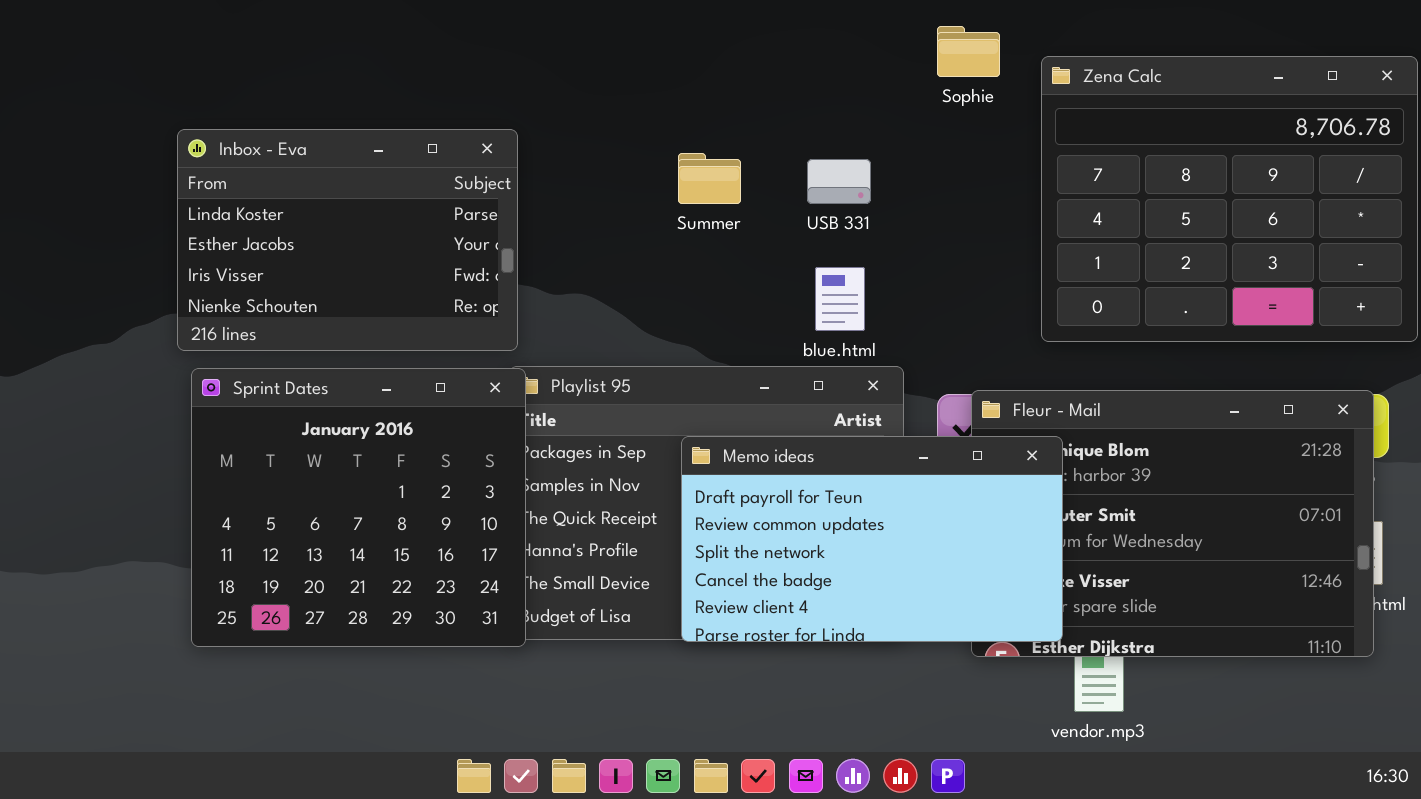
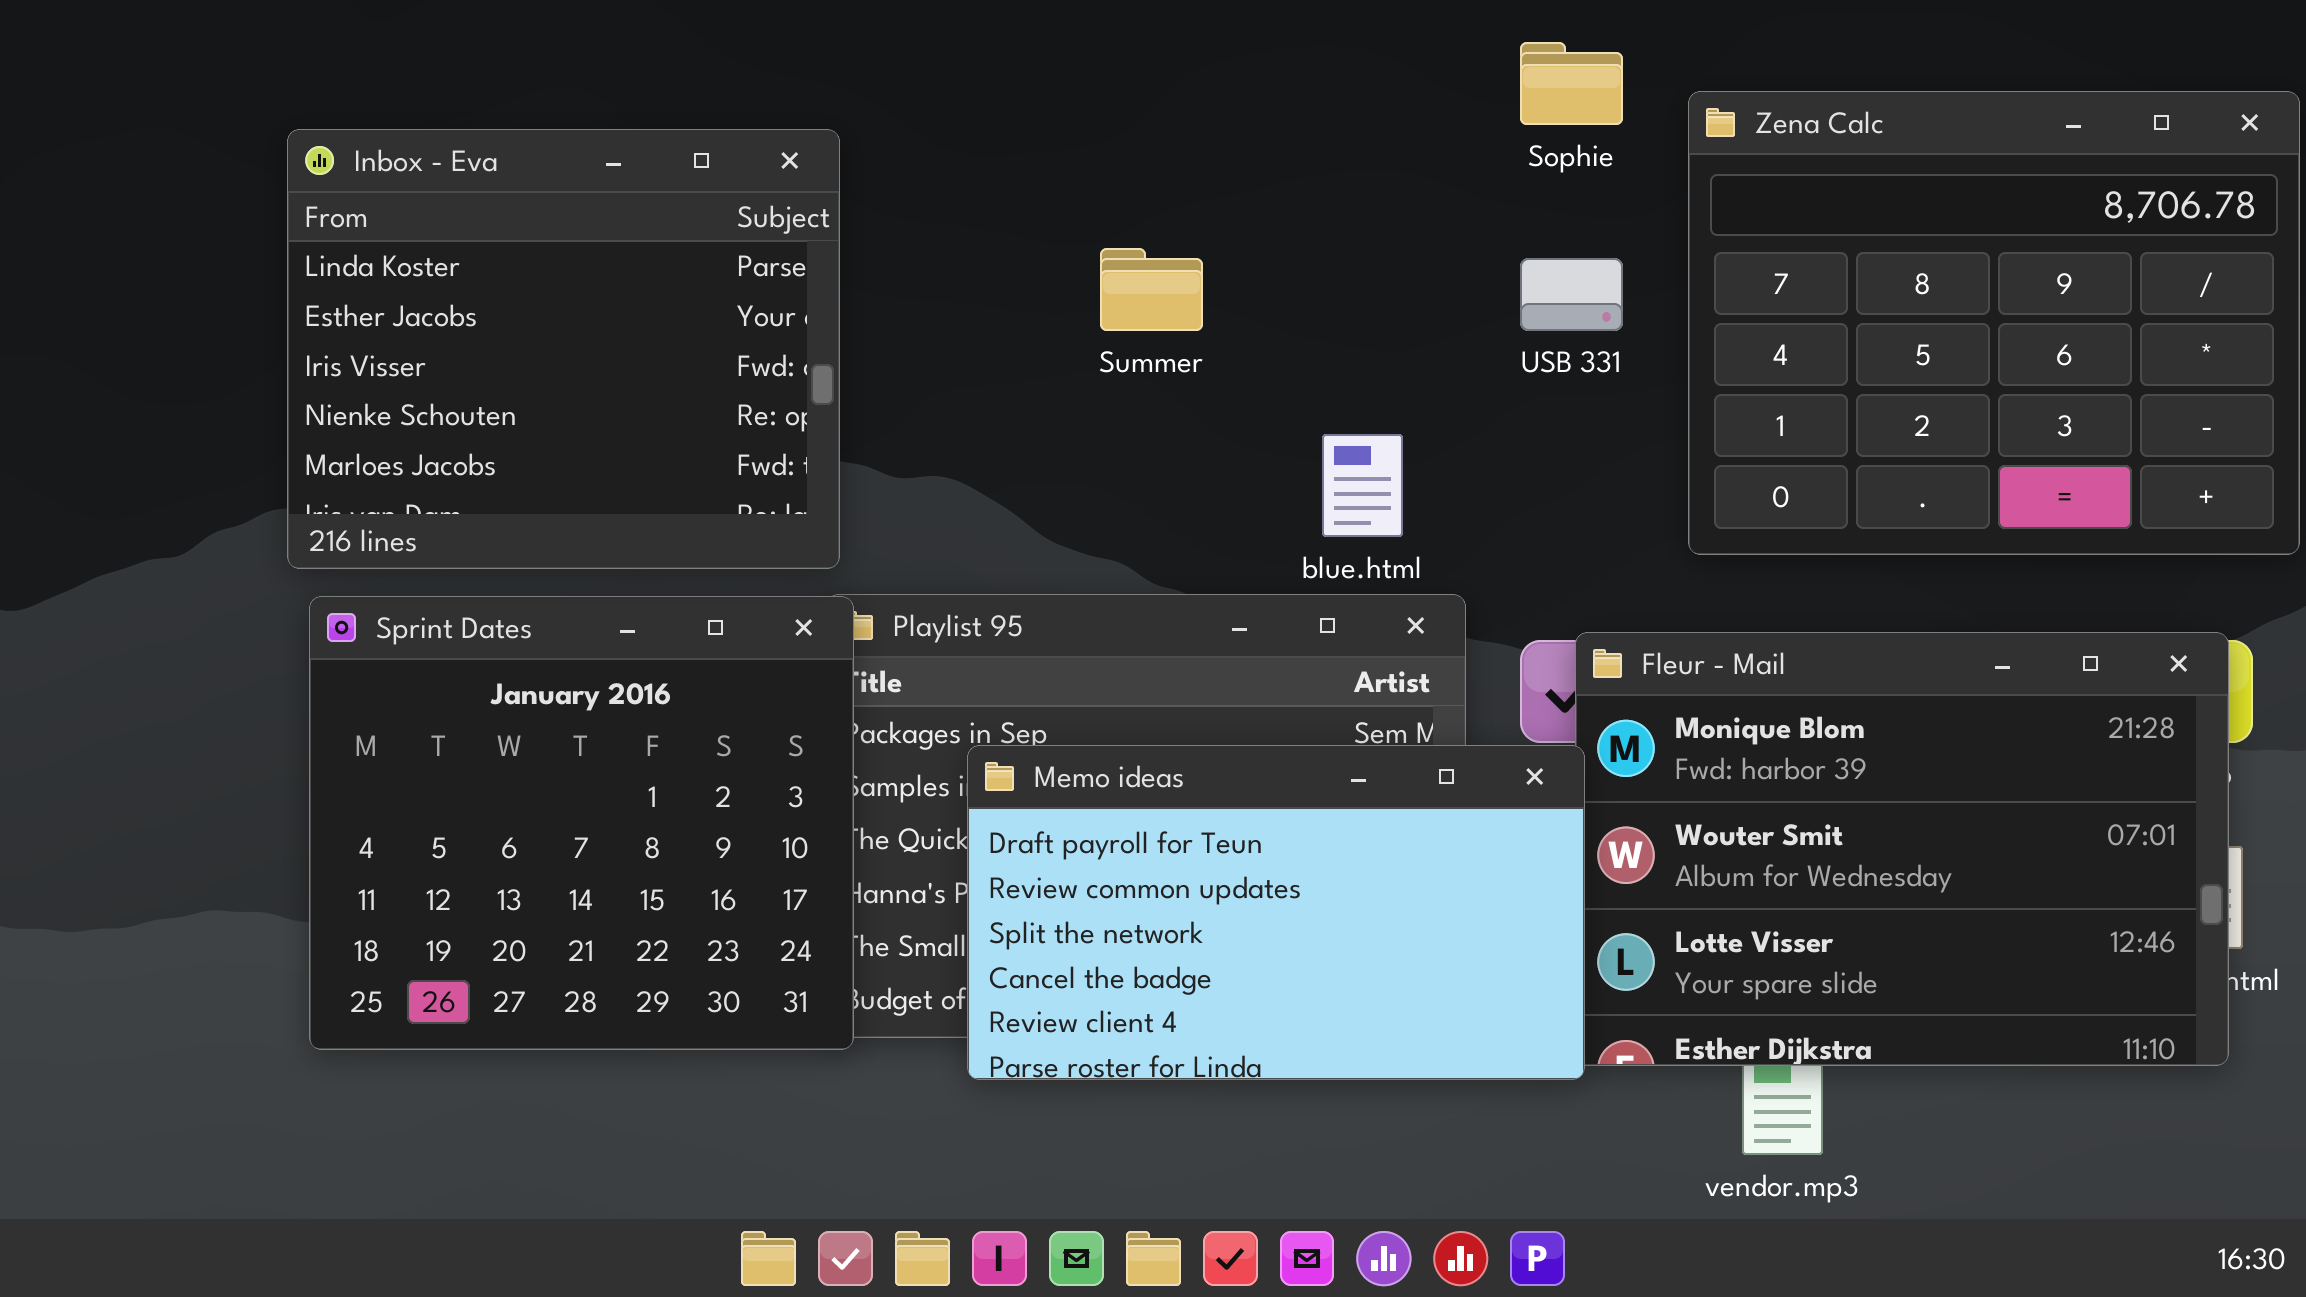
Inbox - Eva: [177,129,518,351] -> [287,129,840,569], resized
USB 331: [807,159,871,204] -> [1520,258,1623,331], moved
Memo ideas: [681,436,1063,642] -> [967,745,1585,1080], moved

